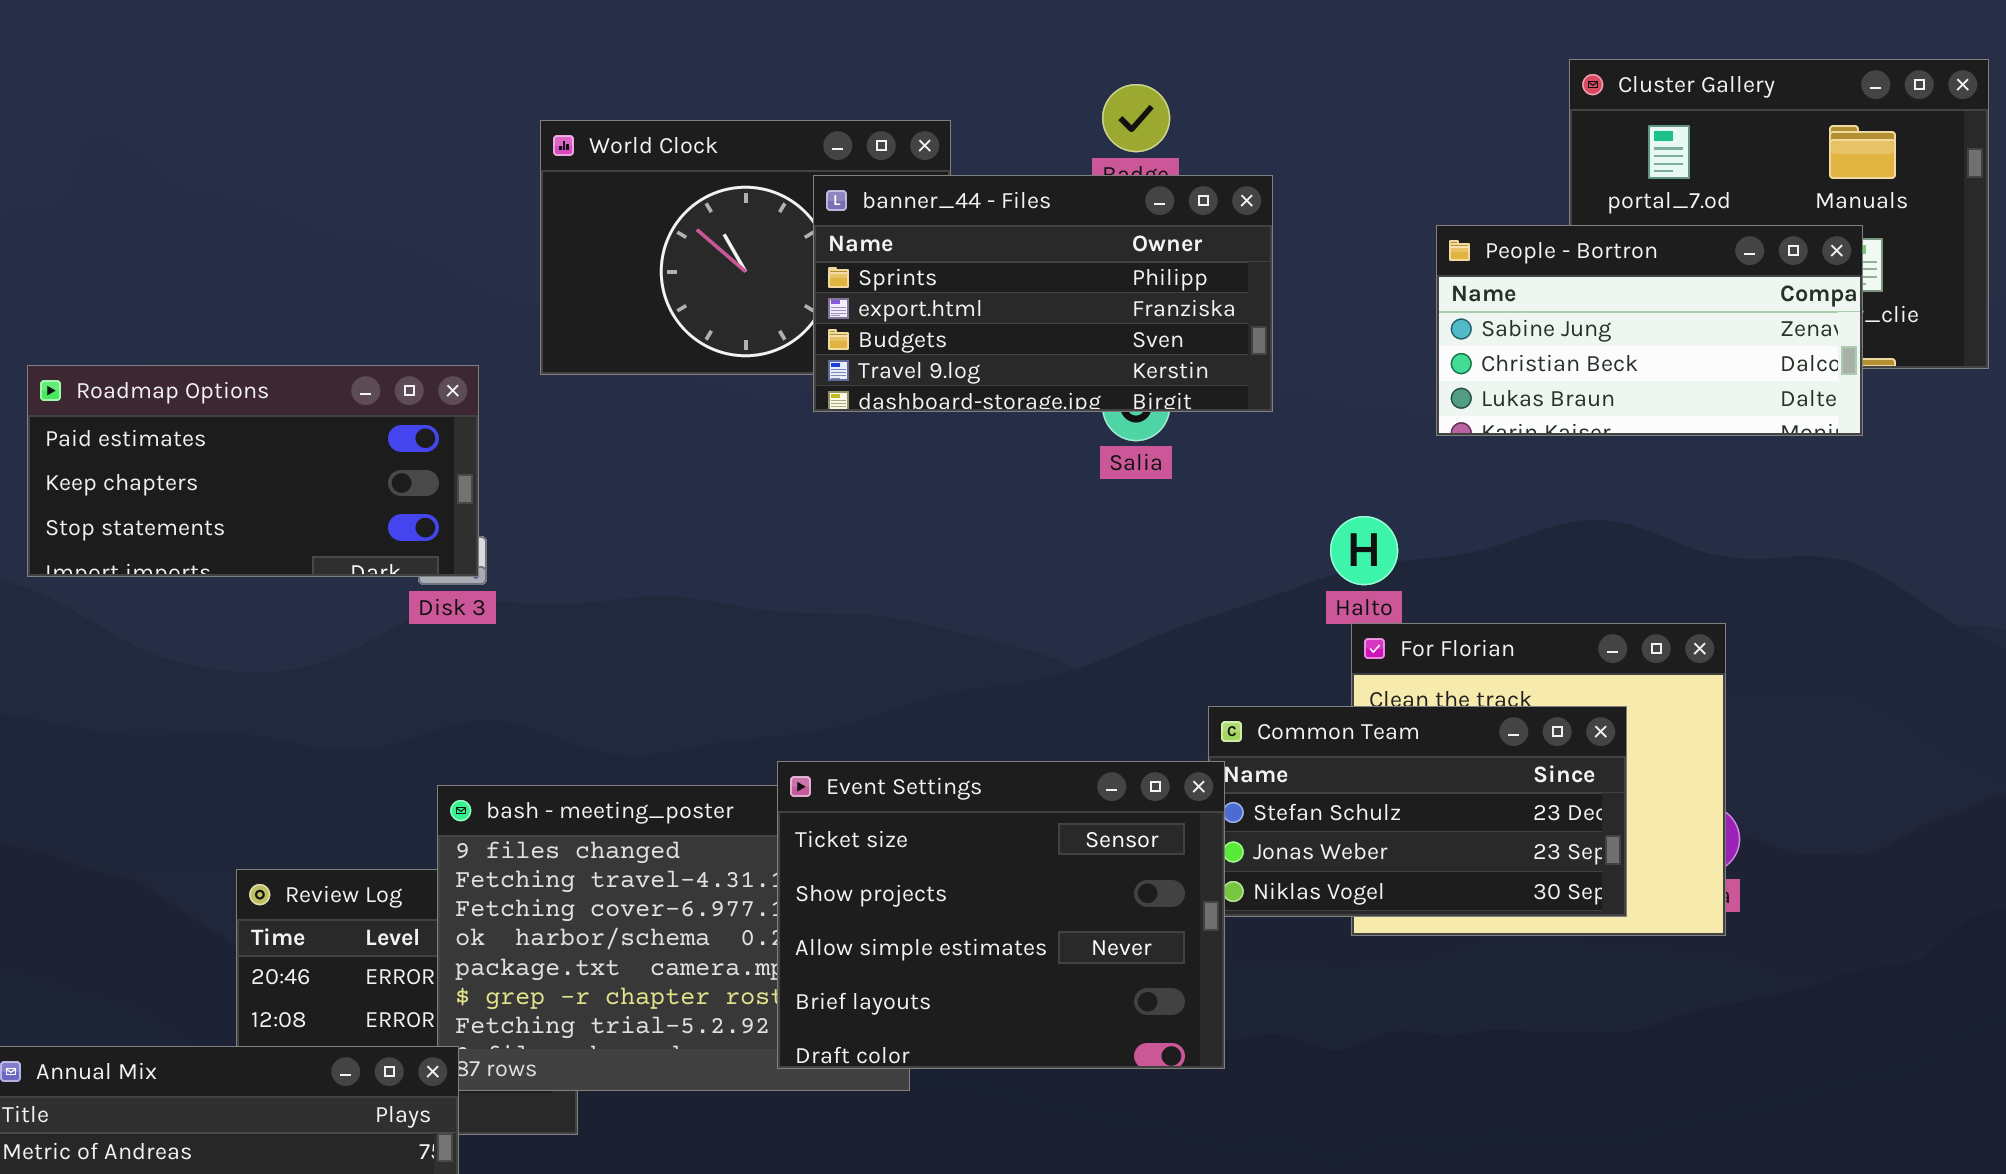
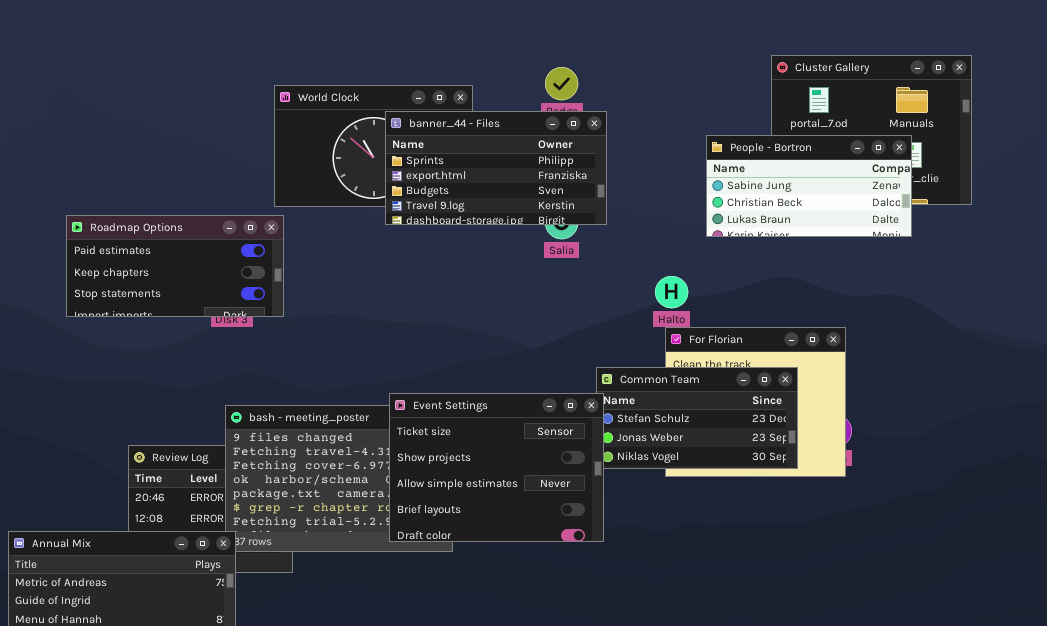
banner_44 - Files: [813,175,1273,412] -> [385,111,607,225], moved
Roadmap Options: [27,365,479,577] -> [66,215,284,317], moved

